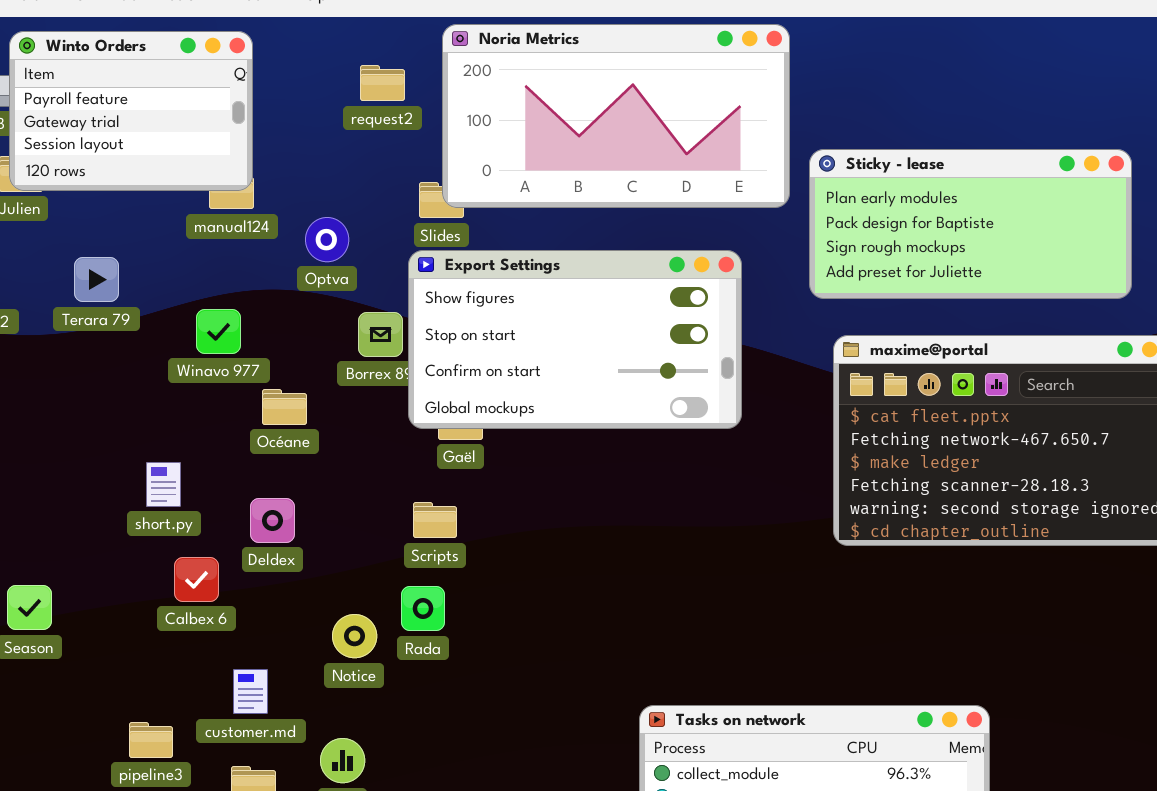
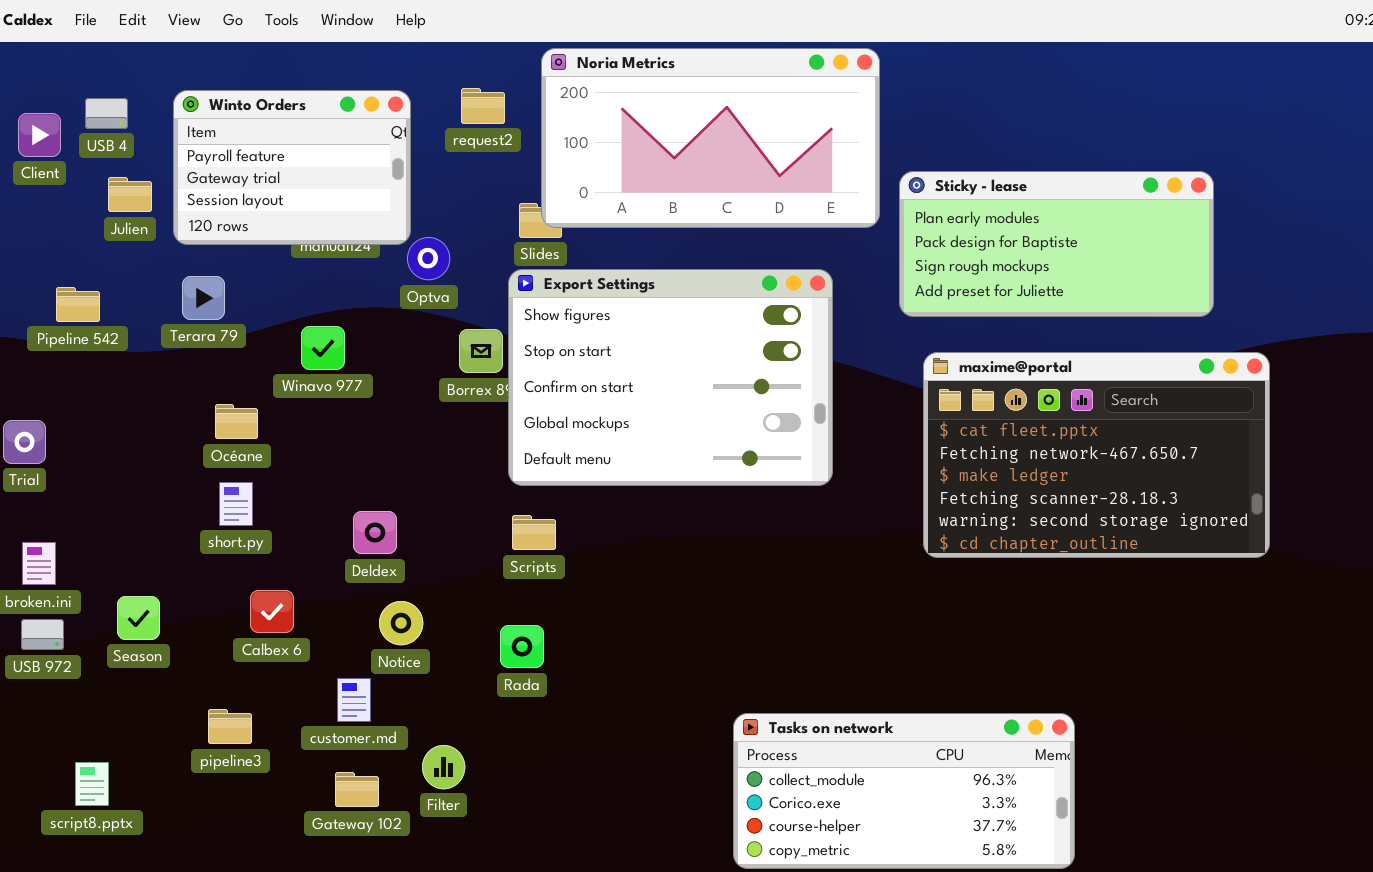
Winto Orders: [9,31,253,191] -> [173,90,411,245], moved
Export Settings: [408,250,742,429] -> [508,269,833,486], resized
Océane: [262,389,307,425] -> [215,404,258,439], moved
short.py: [146,462,181,507] -> [219,482,253,526], moved
Calbex 6: [174,557,219,602] -> [250,590,294,633], moved
Rada: [401,586,445,631] -> [500,625,544,668], moved
Notice: [332,614,377,658] -> [379,601,423,645], moved
pipeline3: [129,722,173,758] -> [208,709,252,744], moved

